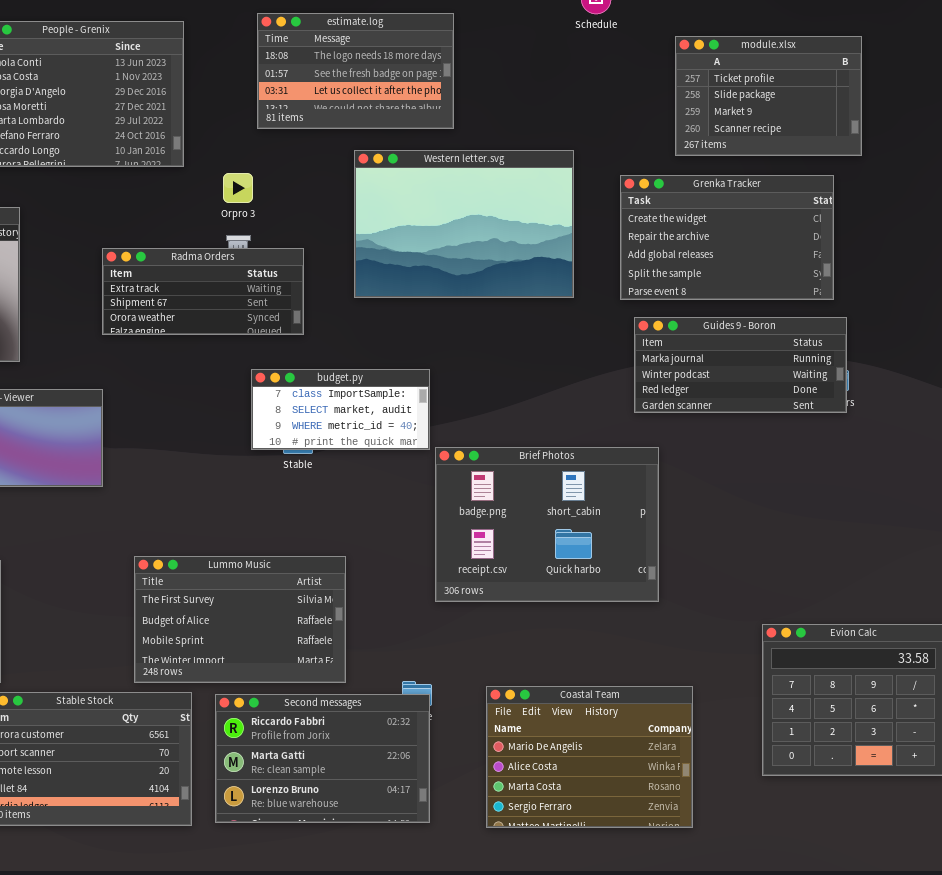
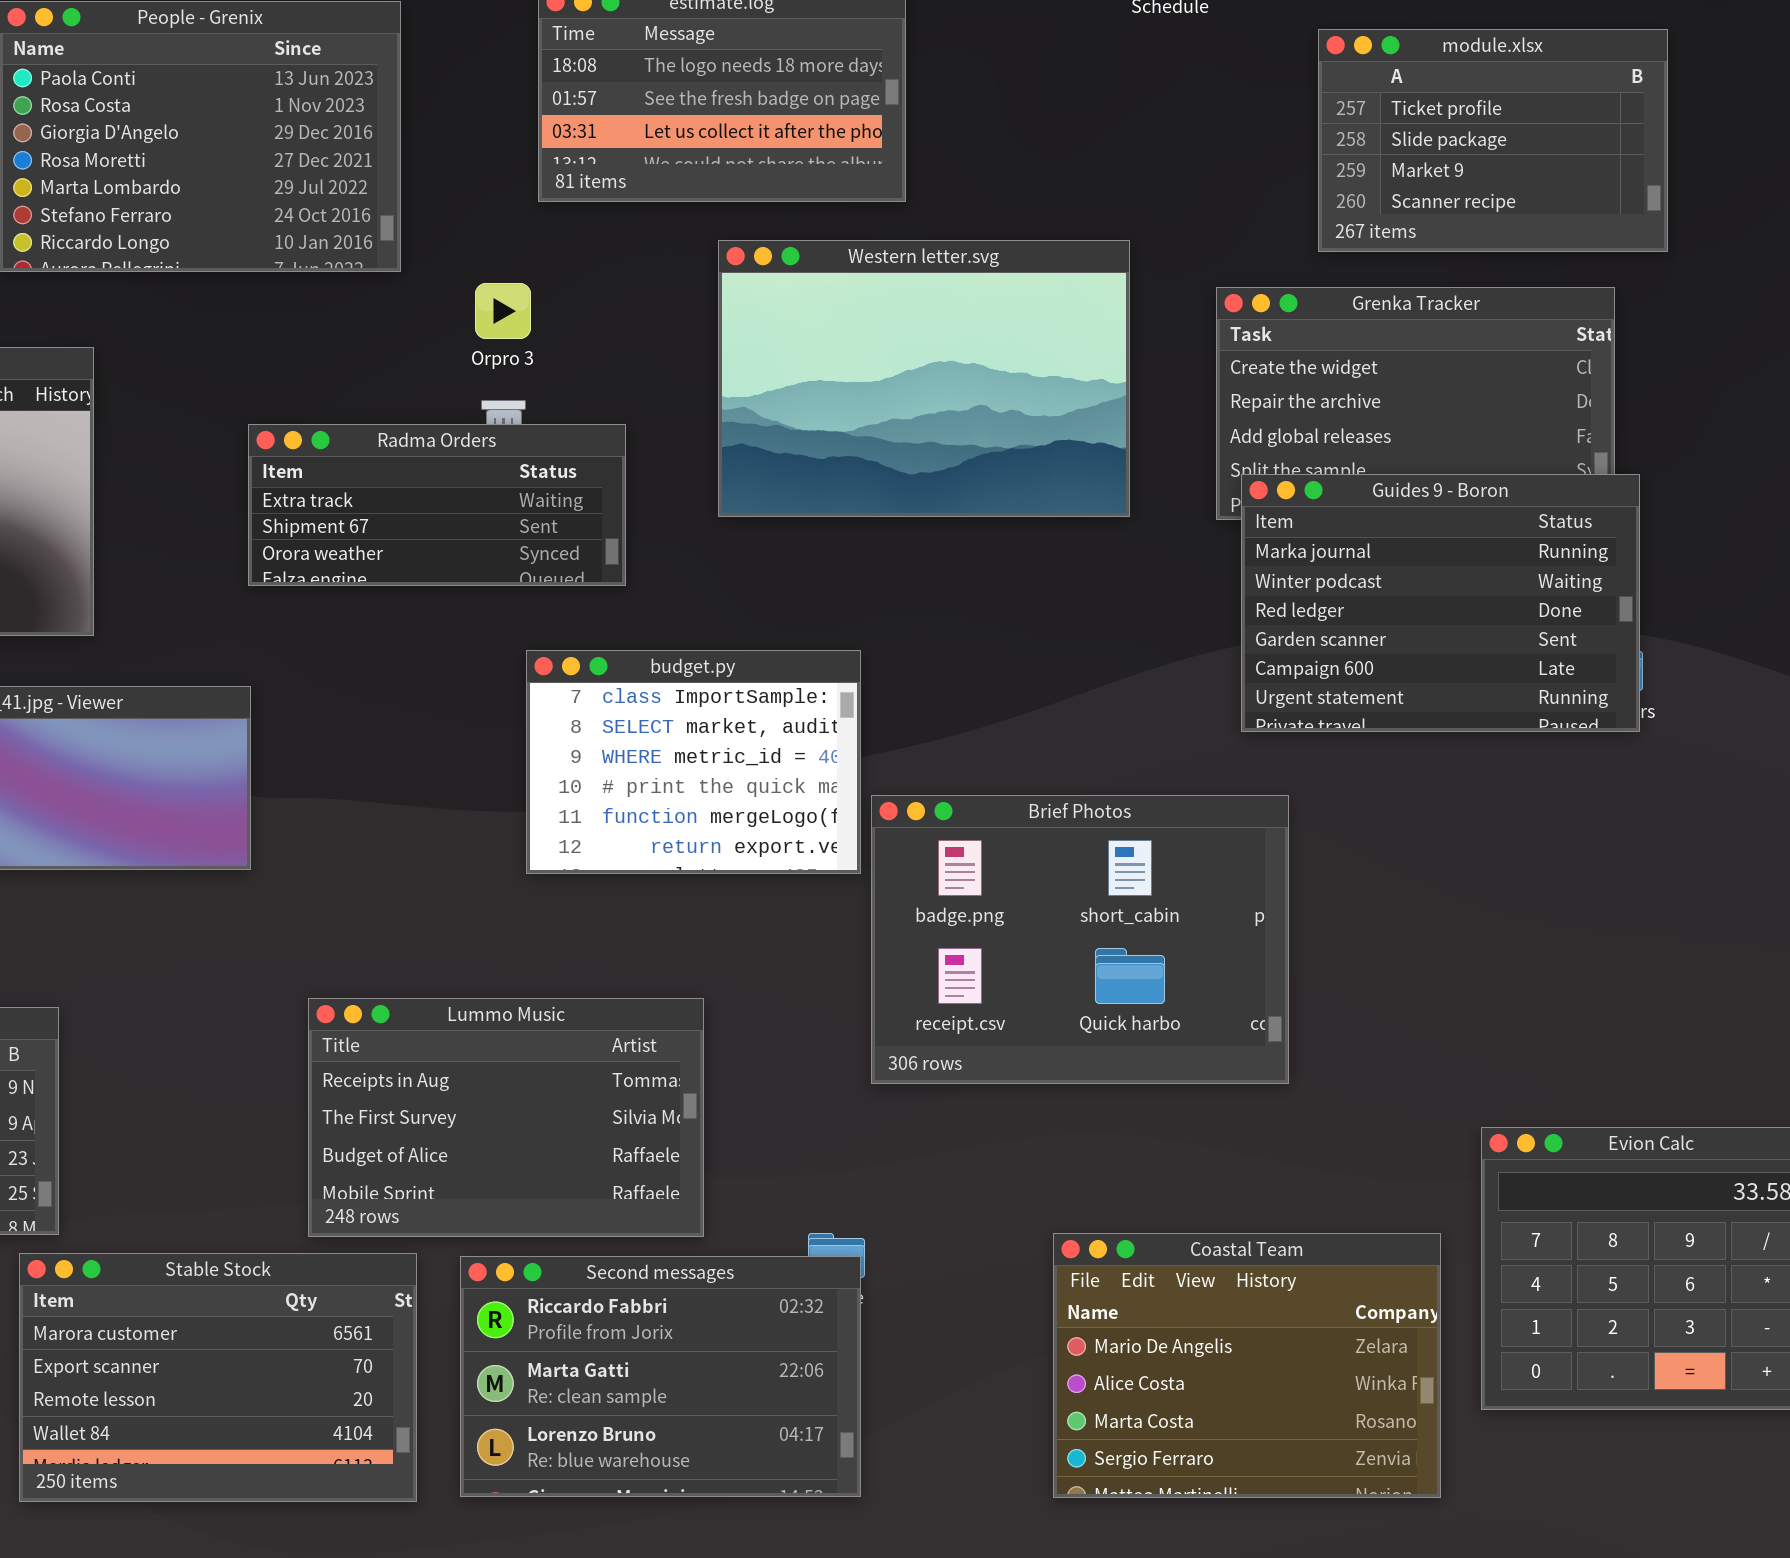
Guides 9 - Boron: [634,317,847,413] -> [1241,474,1640,732], resized
budget.py: [251,369,430,450] -> [526,650,861,874], resized
Lummo Music: [134,556,346,683] -> [308,998,704,1237], scrolled up 1 row
Coastal Team: [486,686,693,828] -> [1053,1233,1441,1498], moved

